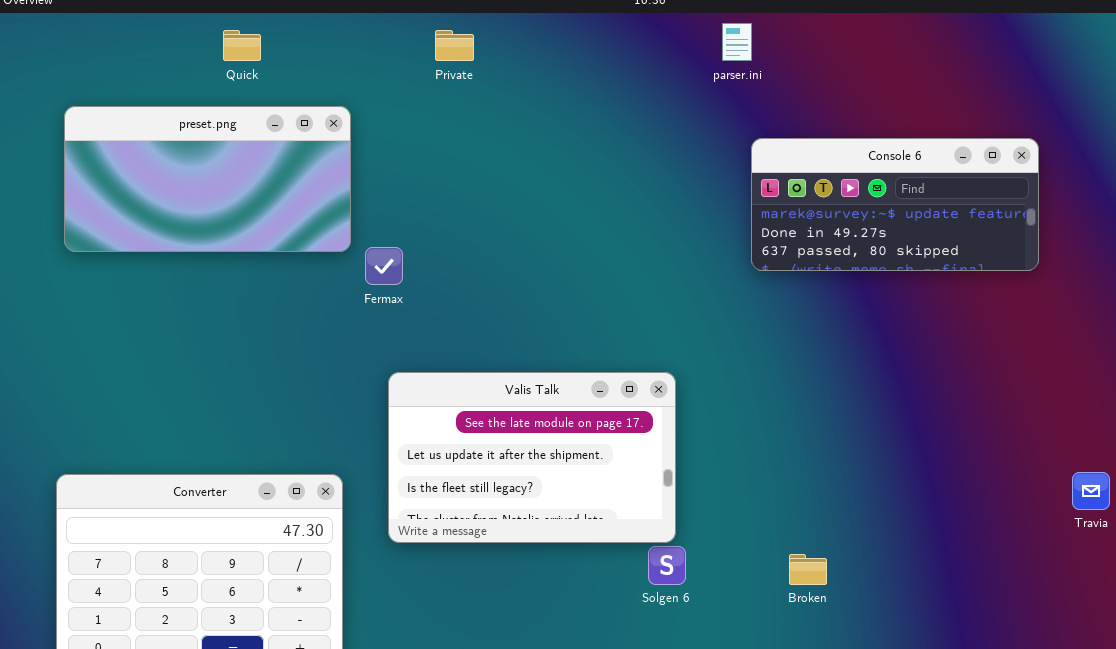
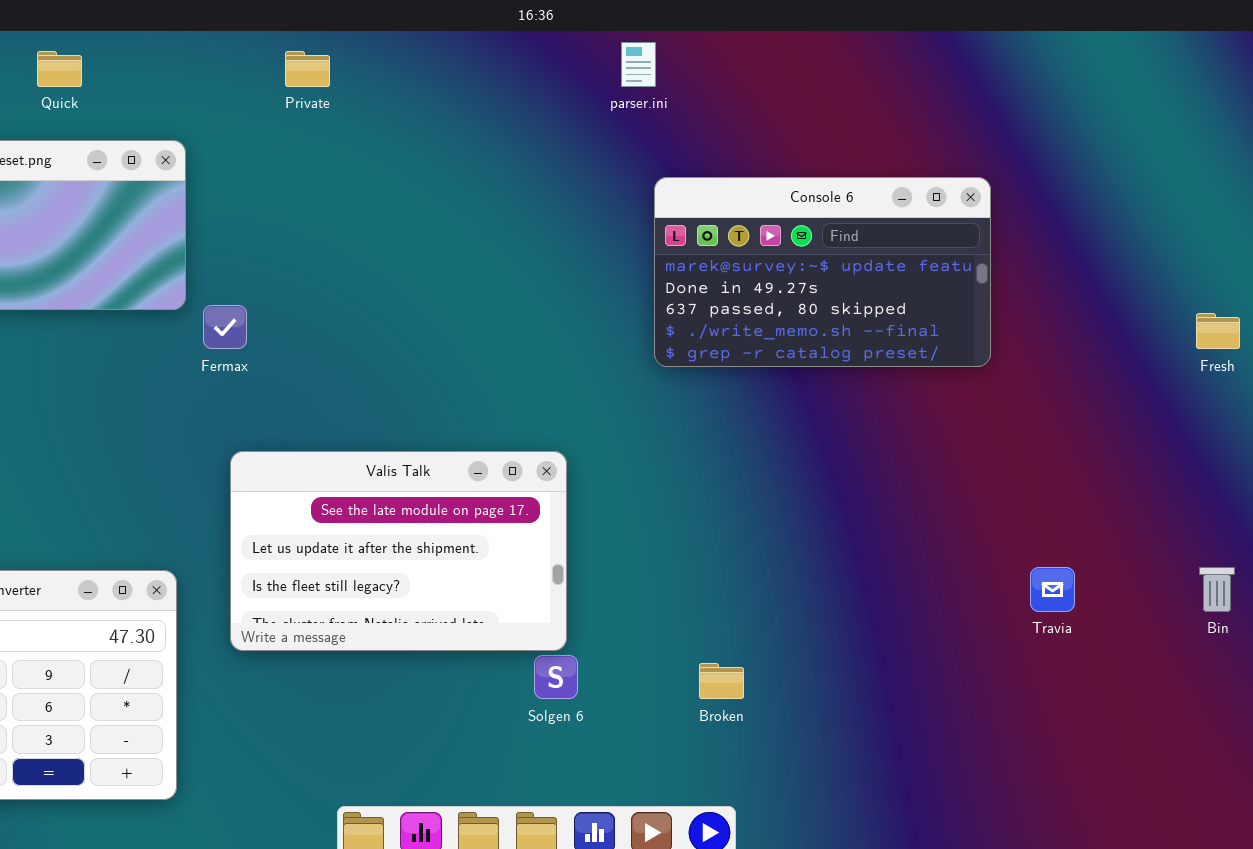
Console 6: [751,138,1039,271] -> [654,177,991,367], resized

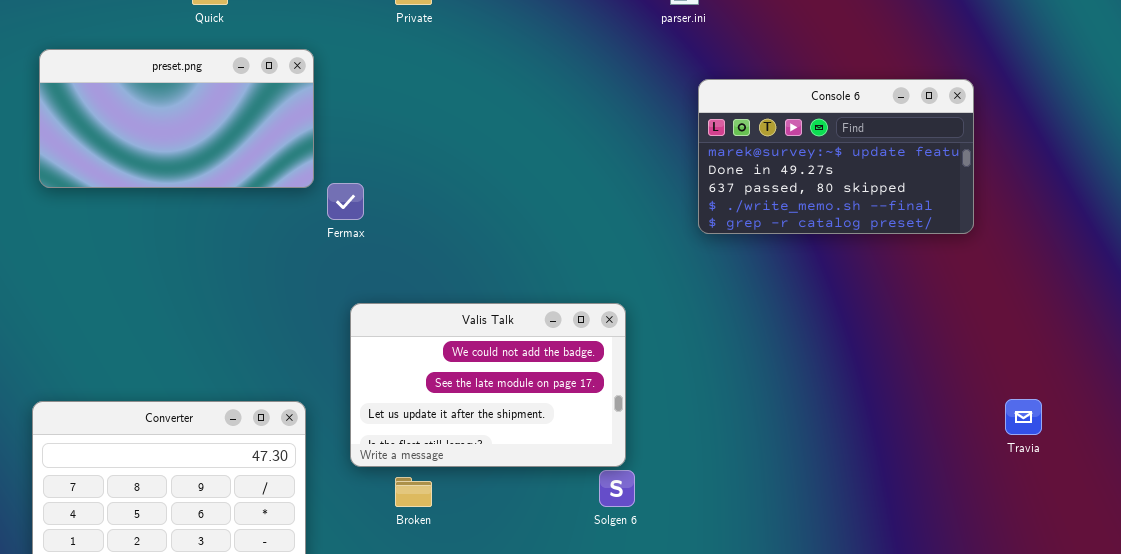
Valis Talk: [230,451,567,651] -> [350,303,626,467], scrolled up 1 row
Broken: [699,663,744,699] -> [395,477,432,507], moved

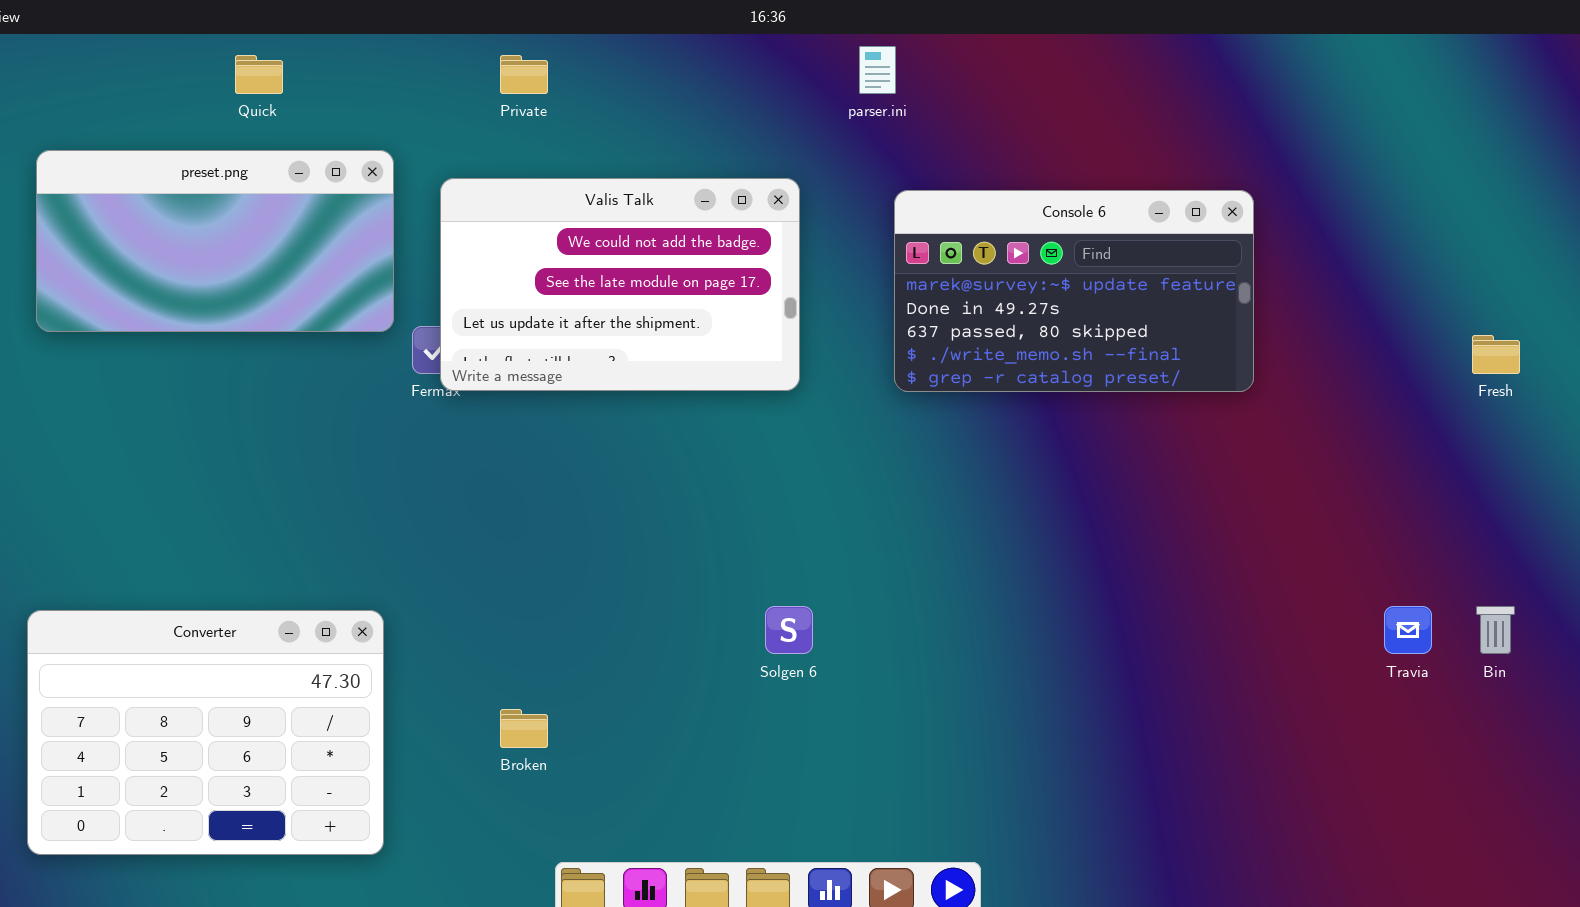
Valis Talk: [350,303,626,467] -> [440,178,800,391], moved
Travia: [1005,399,1042,435] -> [1384,606,1432,654], moved
Solgen 6: [599,470,635,507] -> [765,606,813,654], moved

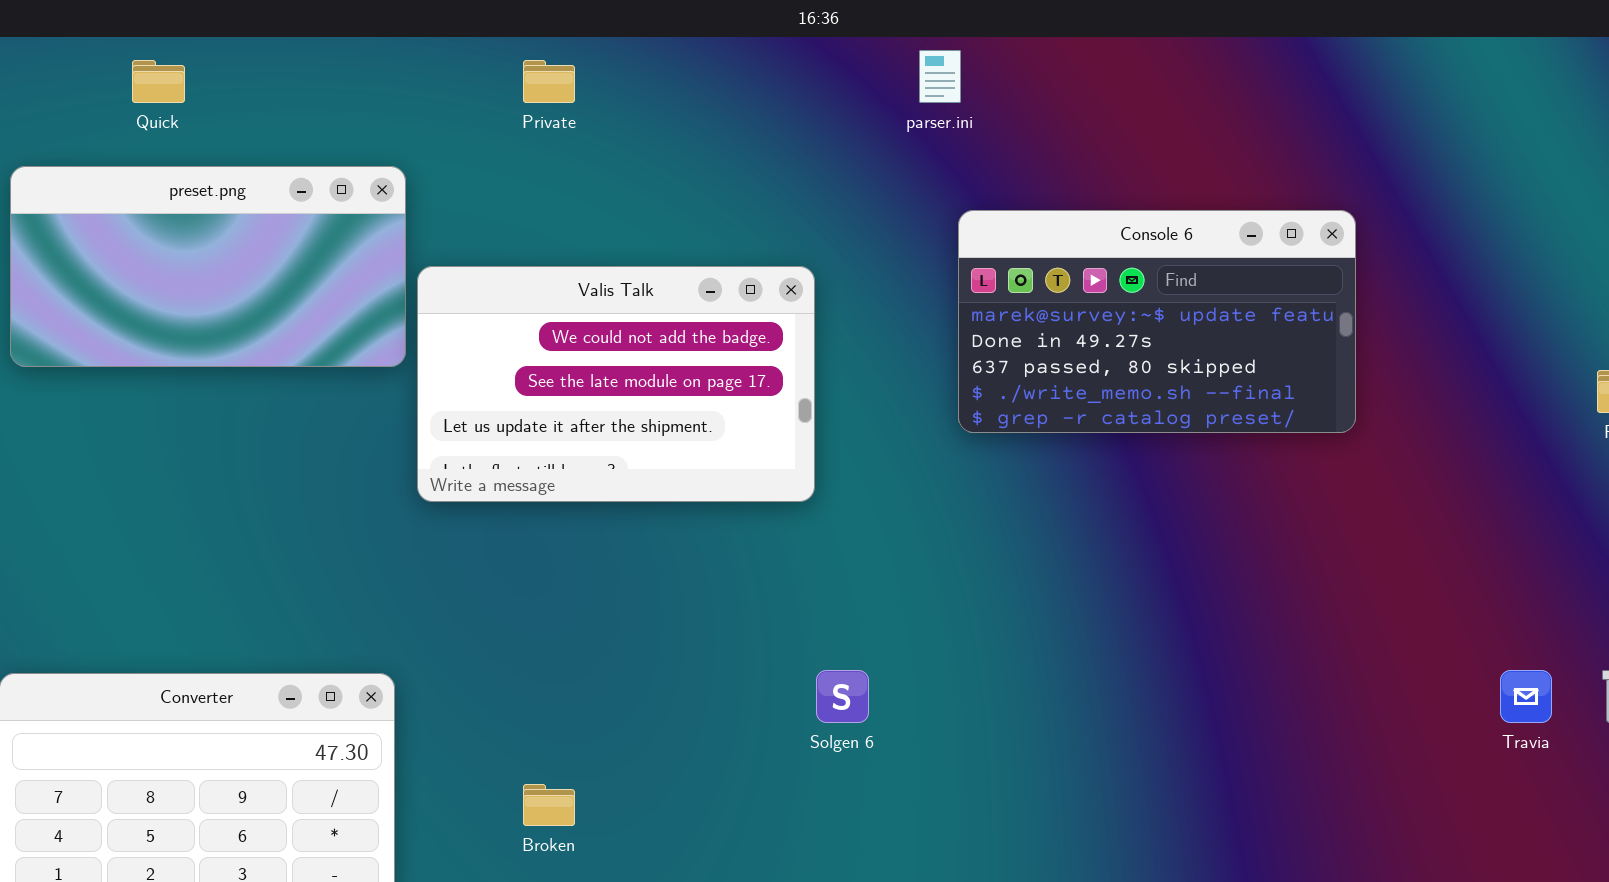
Quick: [235,55,283,94] -> [132,60,185,103], moved
Valis Talk: [440,178,800,391] -> [417,266,815,502], moved

